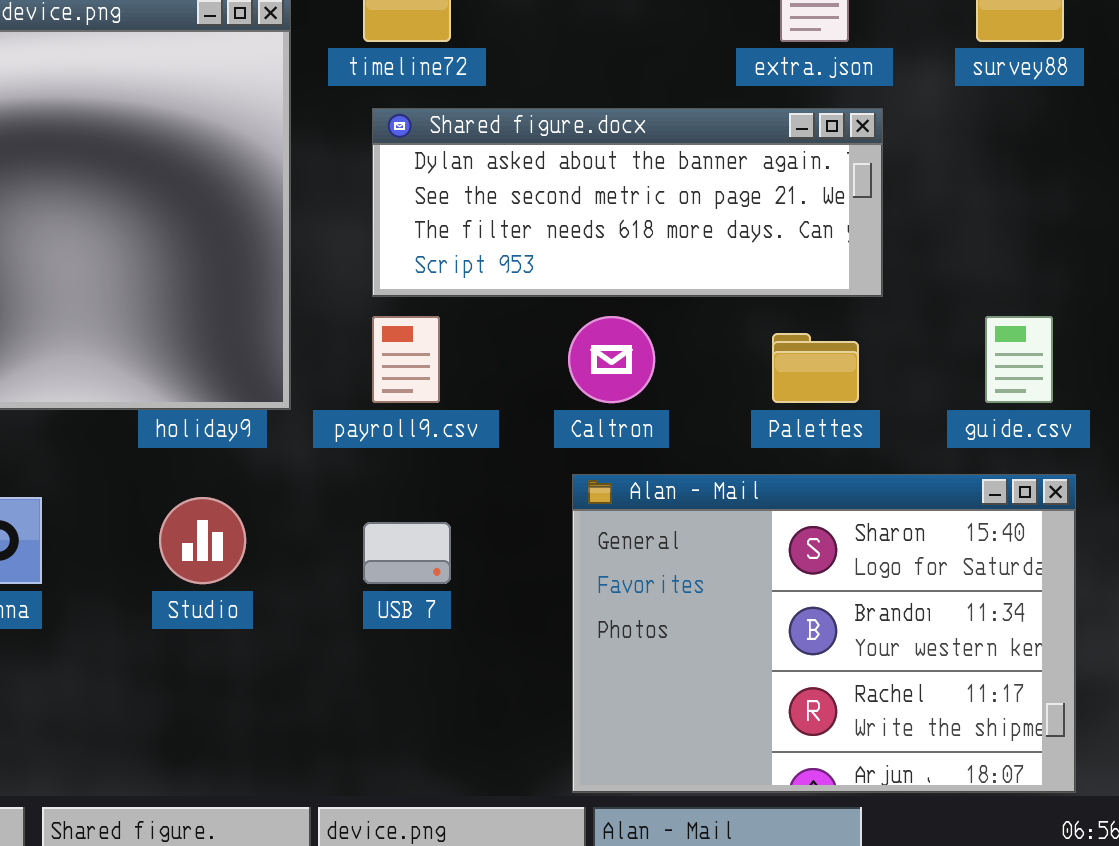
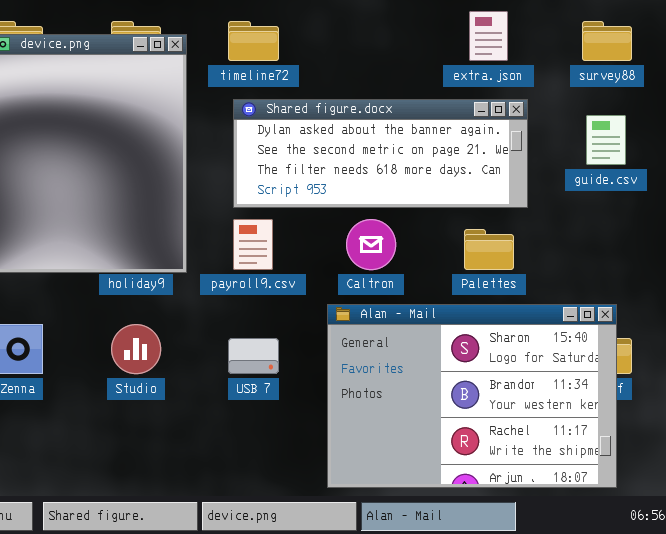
guide.csv: [985,316,1053,403] -> [586,115,626,165], moved
Alan - Mail: [572,474,1076,793] -> [327,304,617,488], moved

